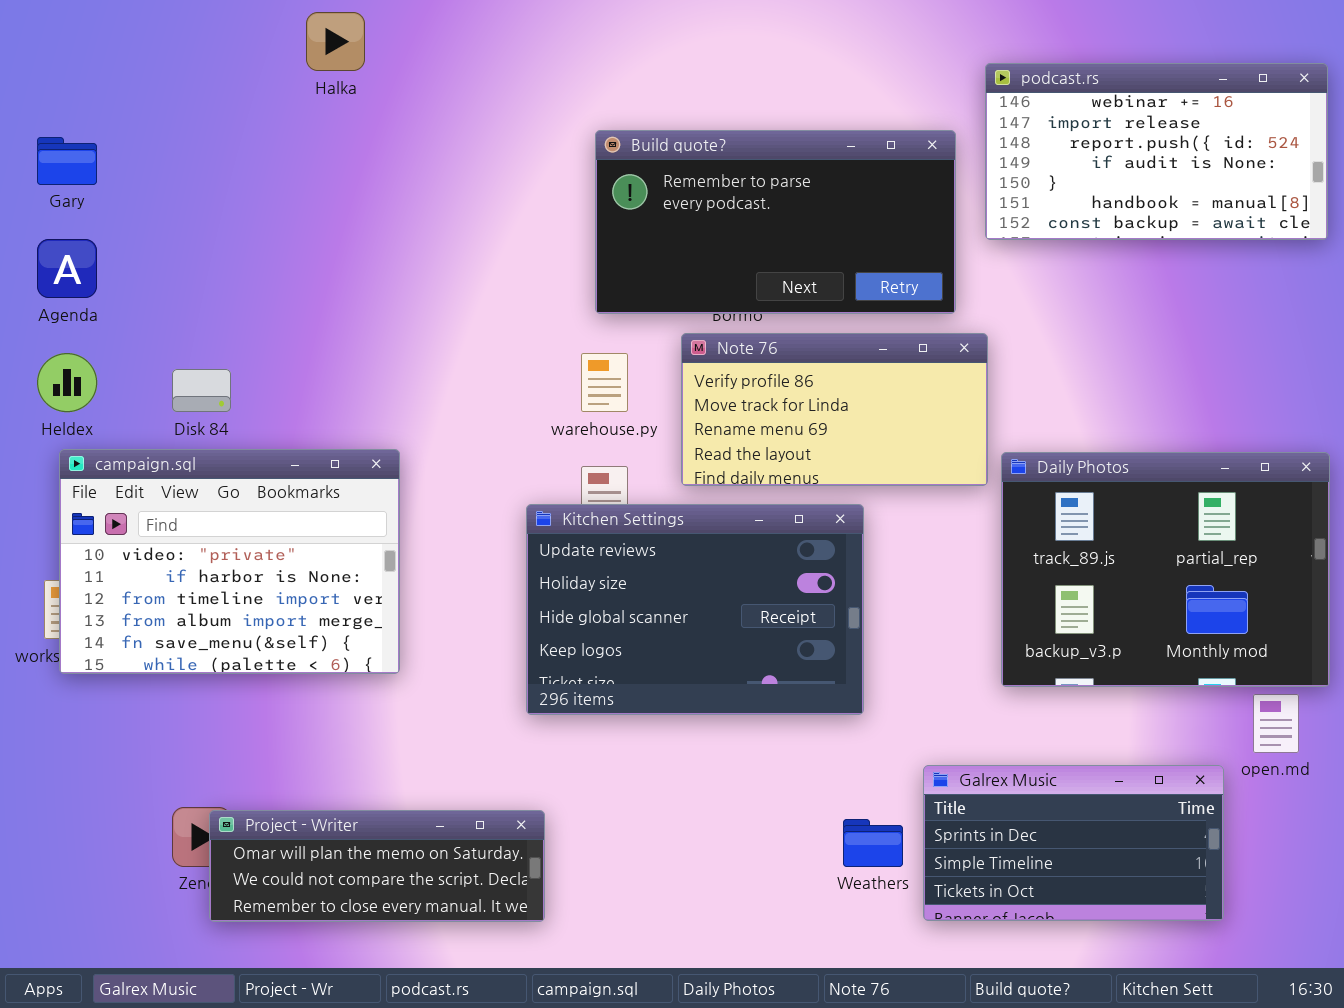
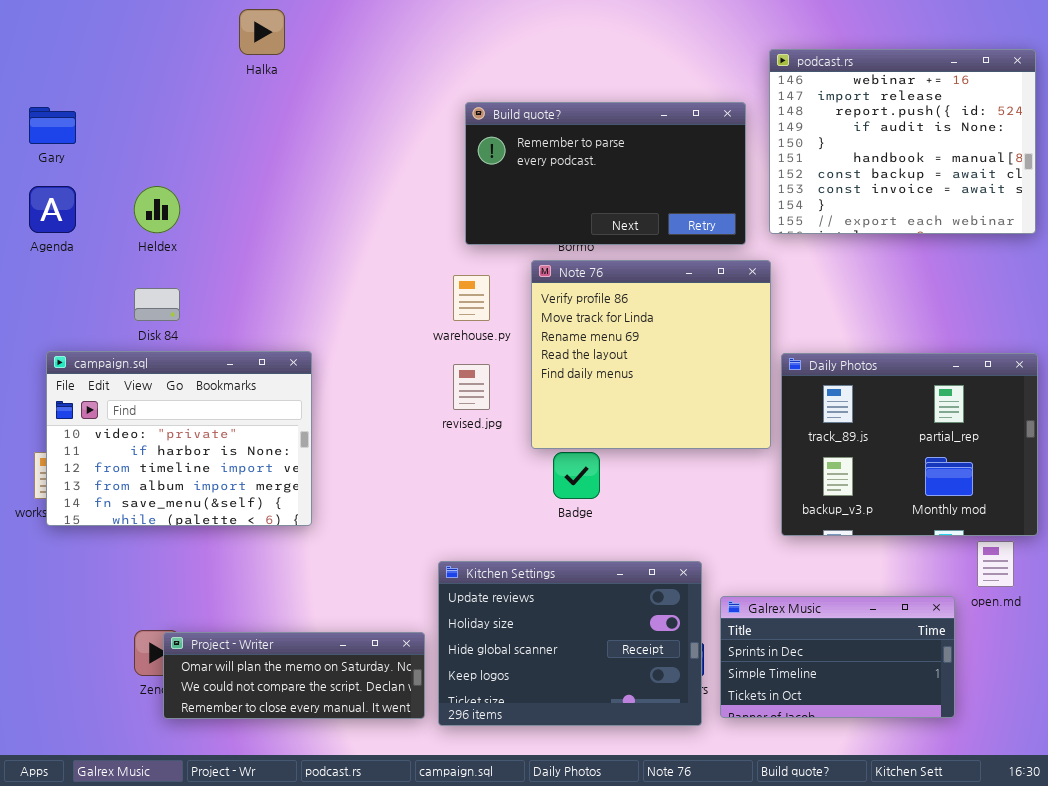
podcast.rs: [985,63,1328,240] -> [769,49,1036,234], resized
Note 76: [681,333,988,486] -> [531,260,771,449], resized
Heldex: [37,353,97,412] -> [134,186,180,233], moved
Kitchen Settings: [526,504,864,715] -> [438,561,702,726], moved

